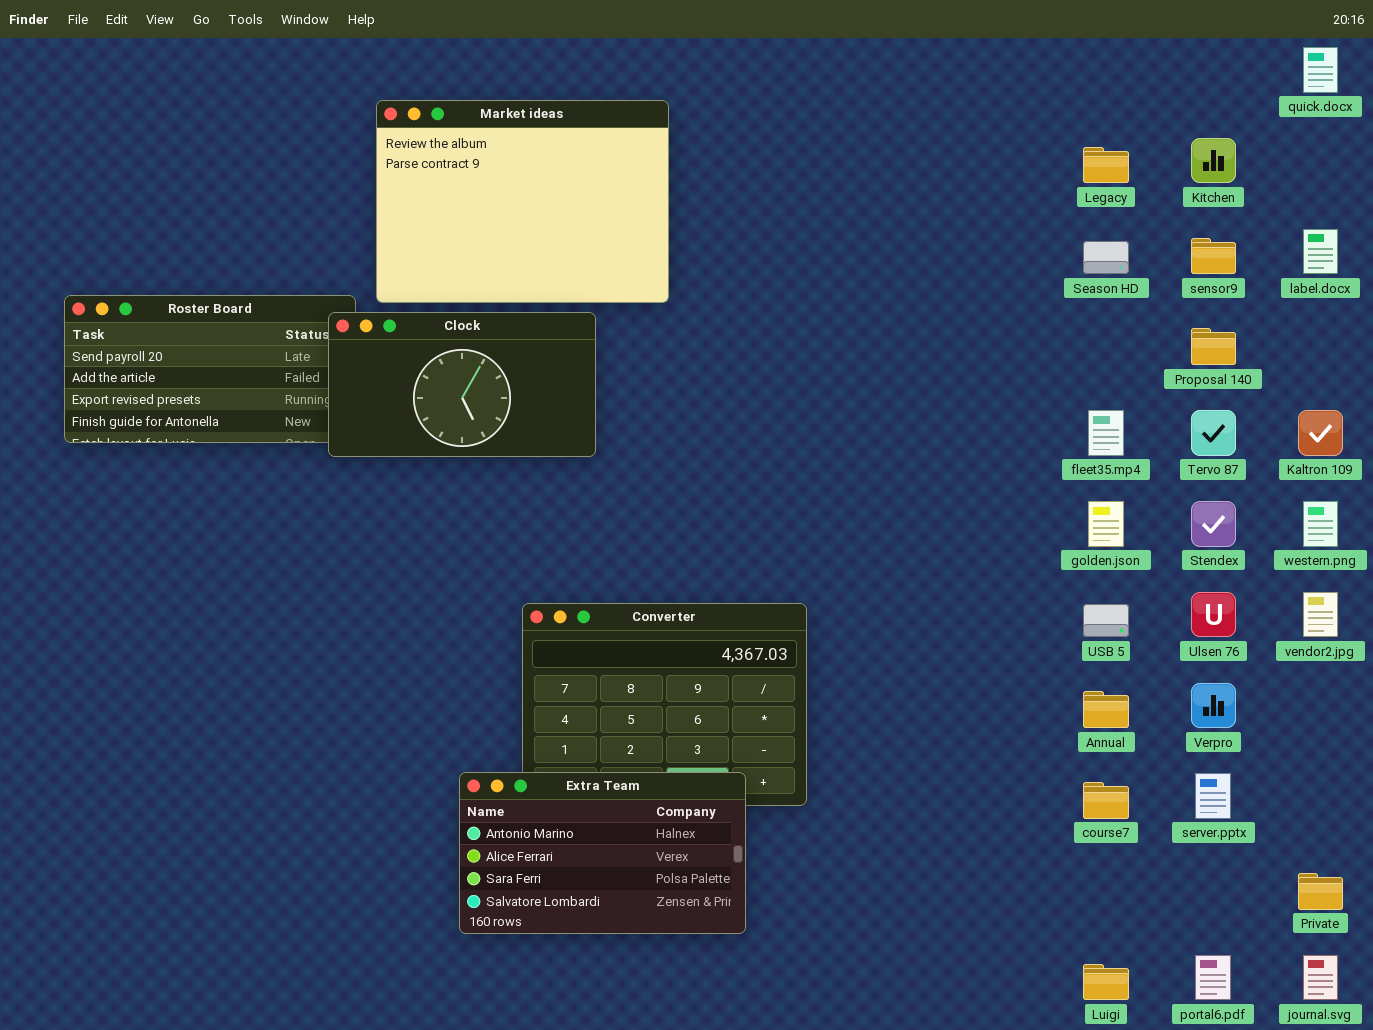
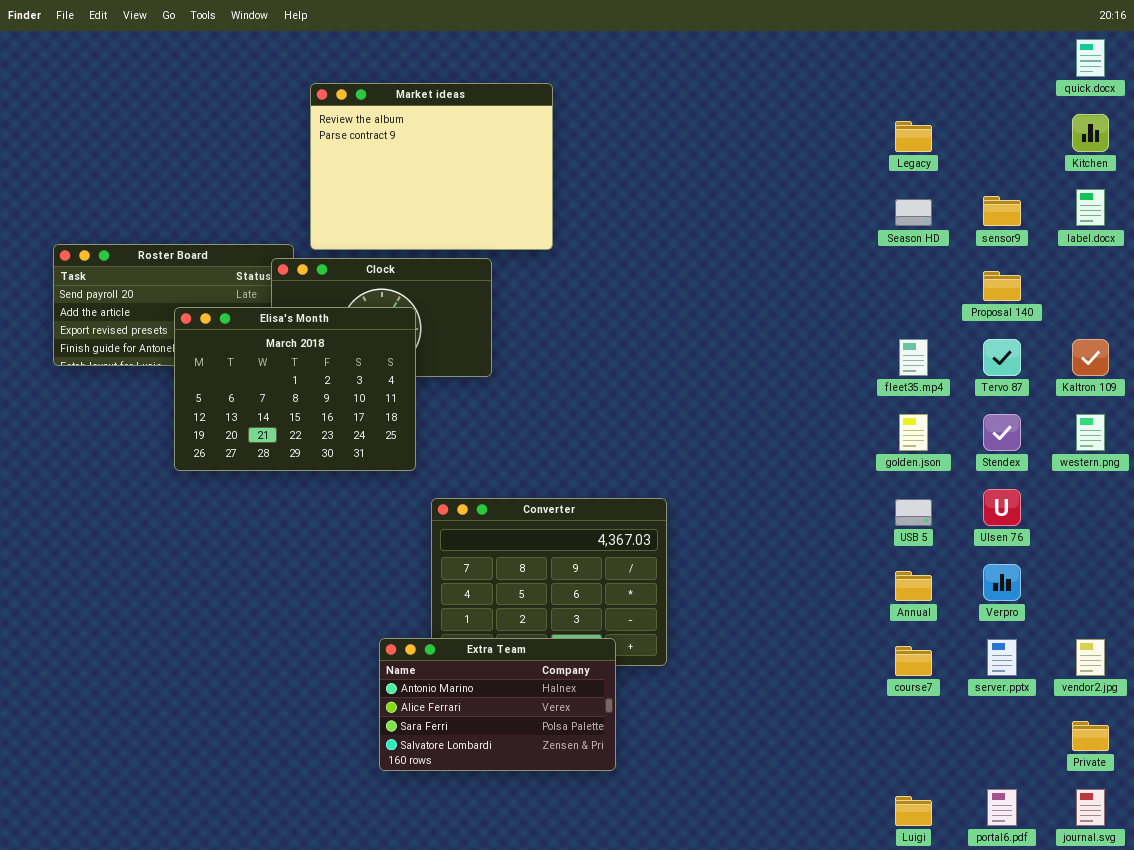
Kitchen: [1191,138,1236,183] -> [1072,114,1109,152], moved
Elisa's Month: none -> [174,307,416,471], opened
vendor2.jpg: [1303,592,1338,637] -> [1076,639,1105,676], moved

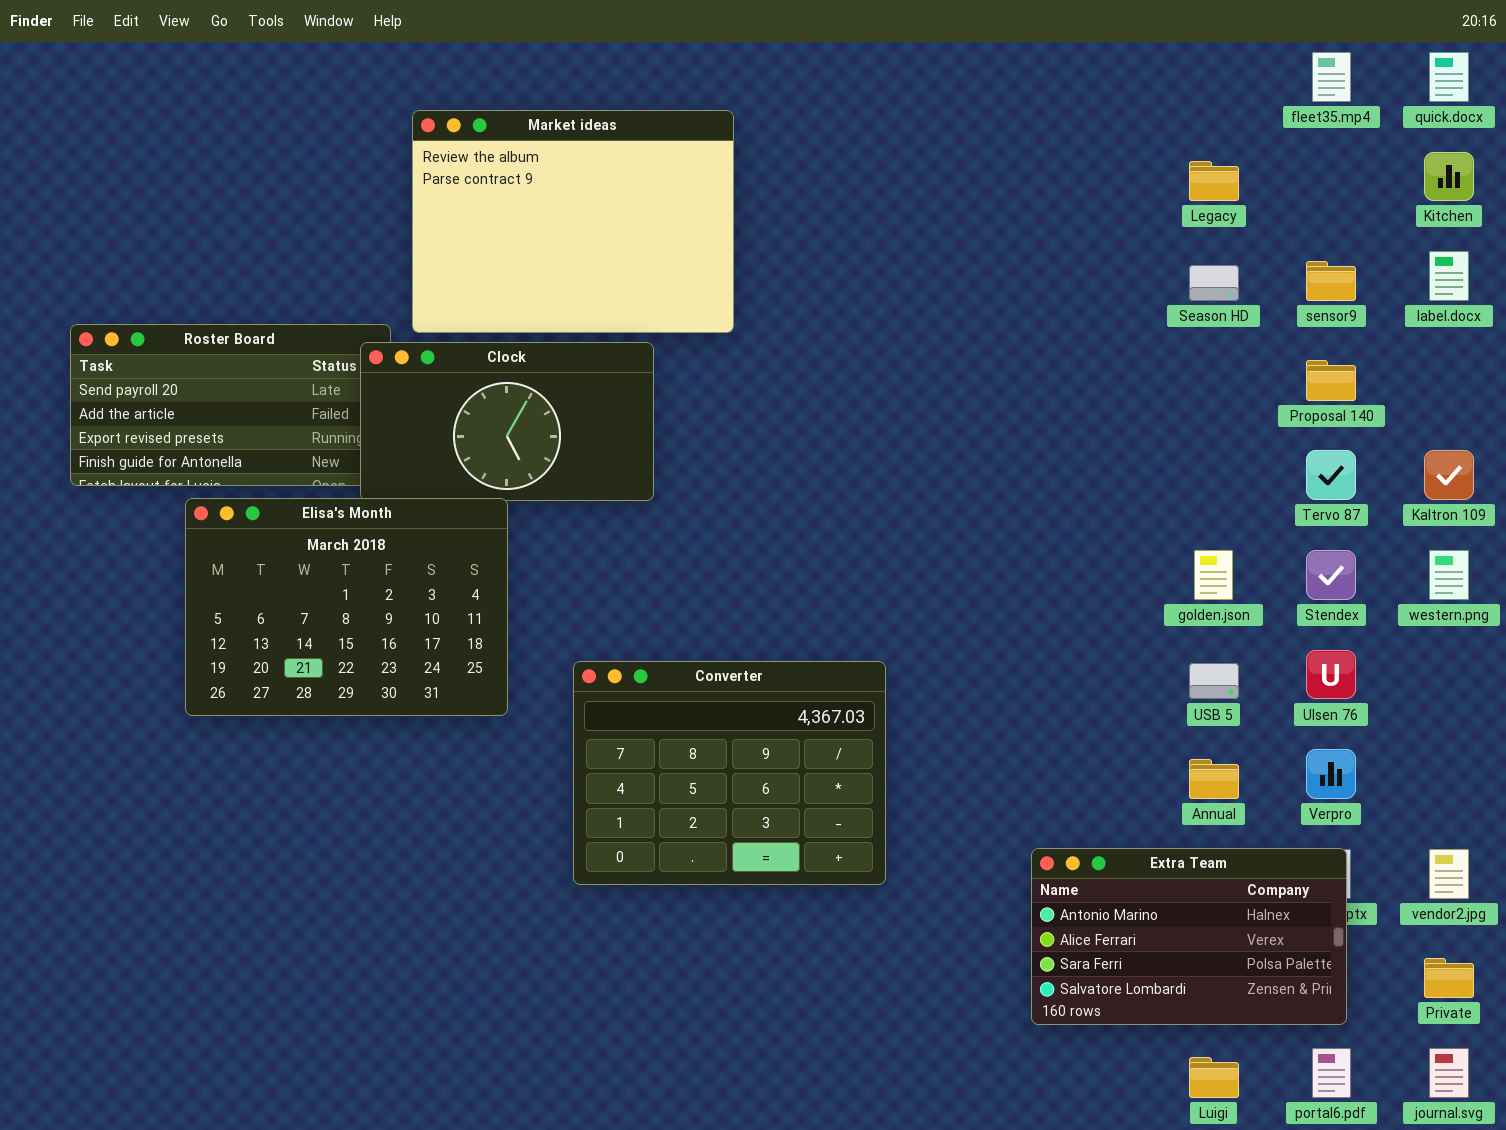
Elisa's Month: [174,307,416,471] -> [185,498,508,716], moved
fleet35.mp4: [899,339,928,376] -> [1312,52,1351,102], moved
Extra Team: [379,638,616,771] -> [1031,848,1347,1025], moved

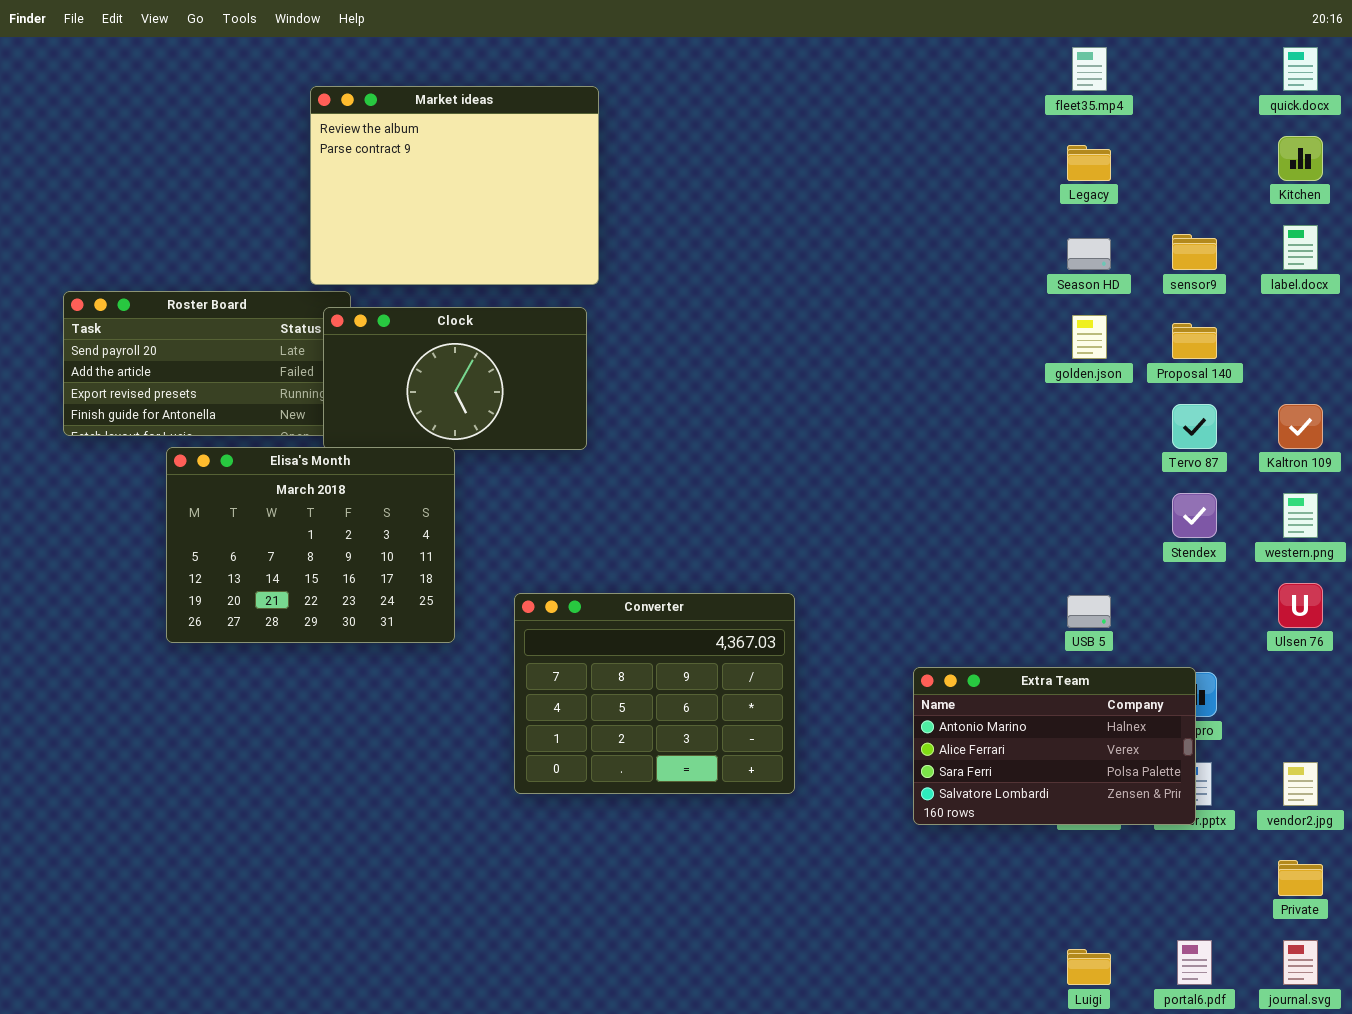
fleet35.mp4: [1312,52,1351,102] -> [1072,47,1107,91], moved
Market ideas: [412,110,734,333] -> [310,86,599,285], moved
golden.json: [1194,550,1233,600] -> [1072,315,1107,359], moved
Ulsen 76: [1306,650,1356,699] -> [1278,583,1323,628], moved
Extra Team: [1031,848,1347,1025] -> [913,667,1196,825], moved

